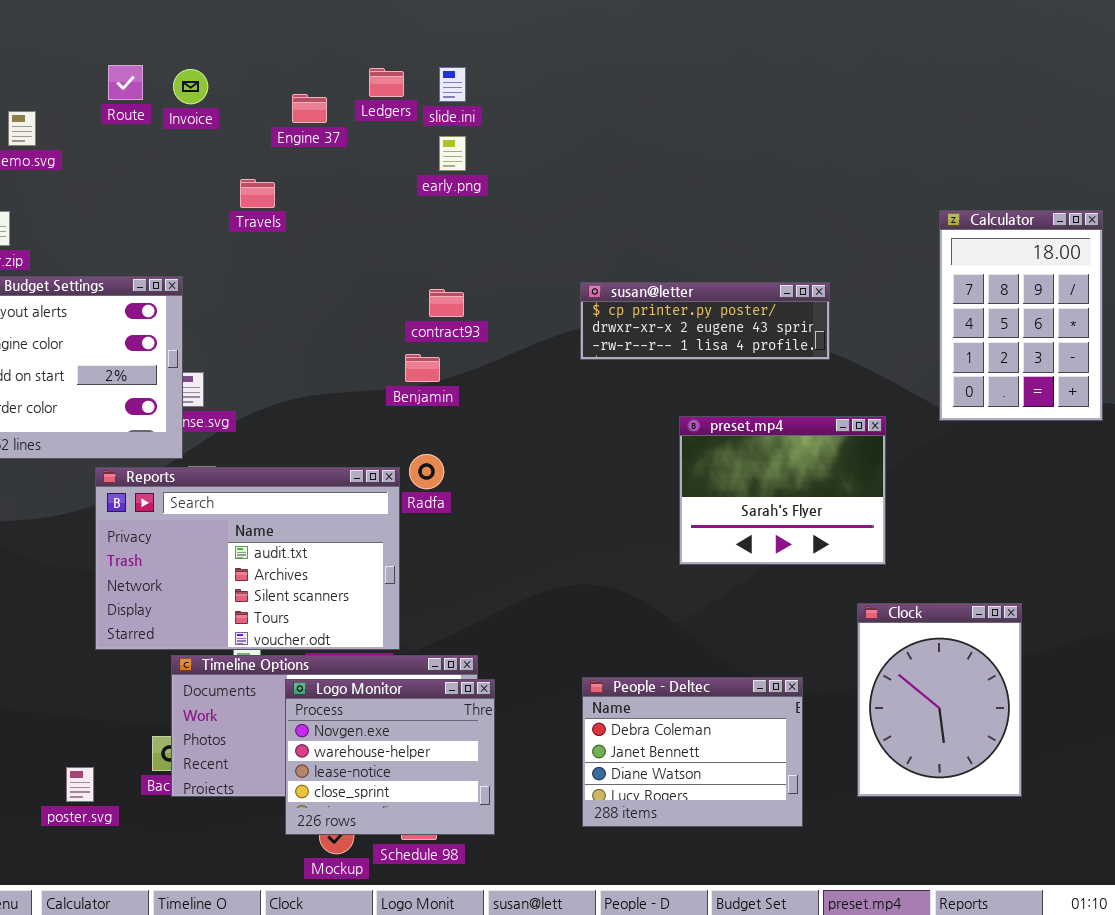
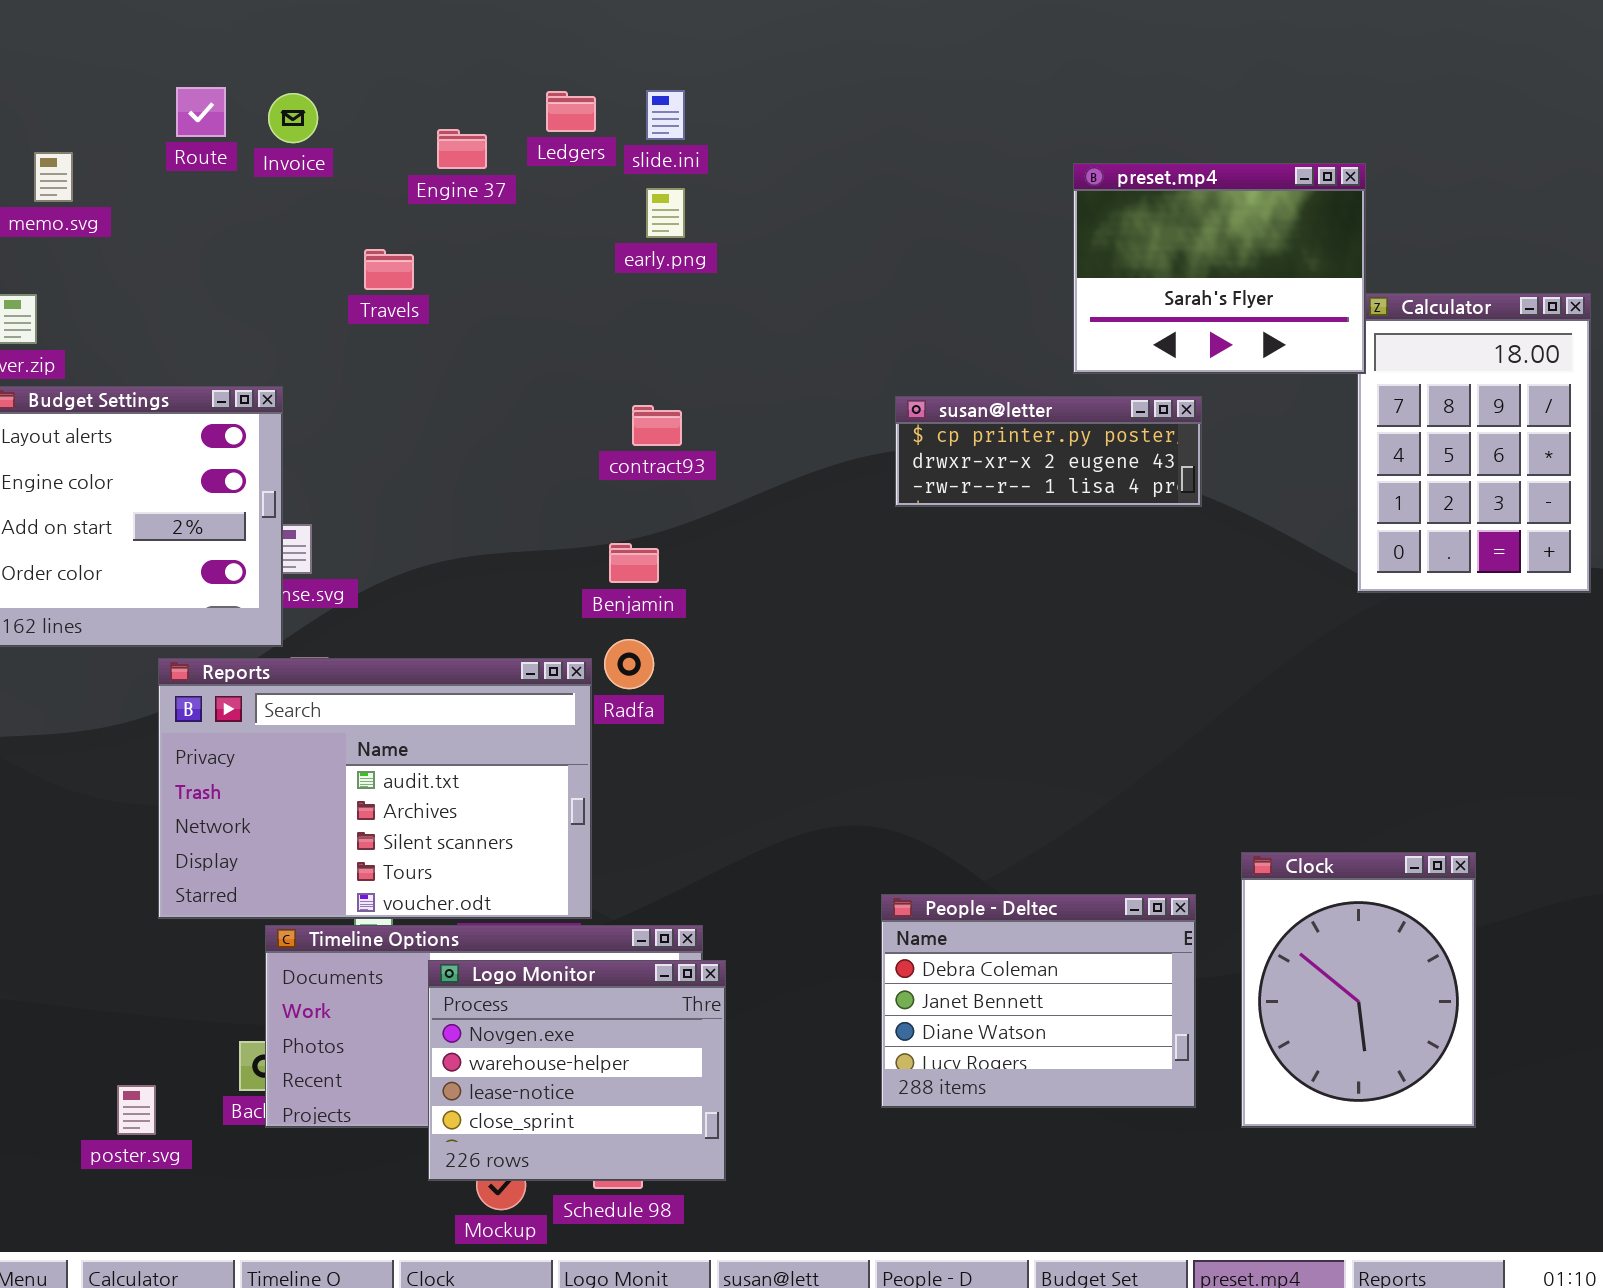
susan@letter: [580,282,830,360] -> [895,396,1202,507], resized
Benjamin: [405,354,440,382] -> [609,543,659,583], moved
preset.mp4: [679,416,886,565] -> [1073,163,1366,374], moved
People - Deltec: [582,677,803,827] -> [881,894,1196,1108], moved

